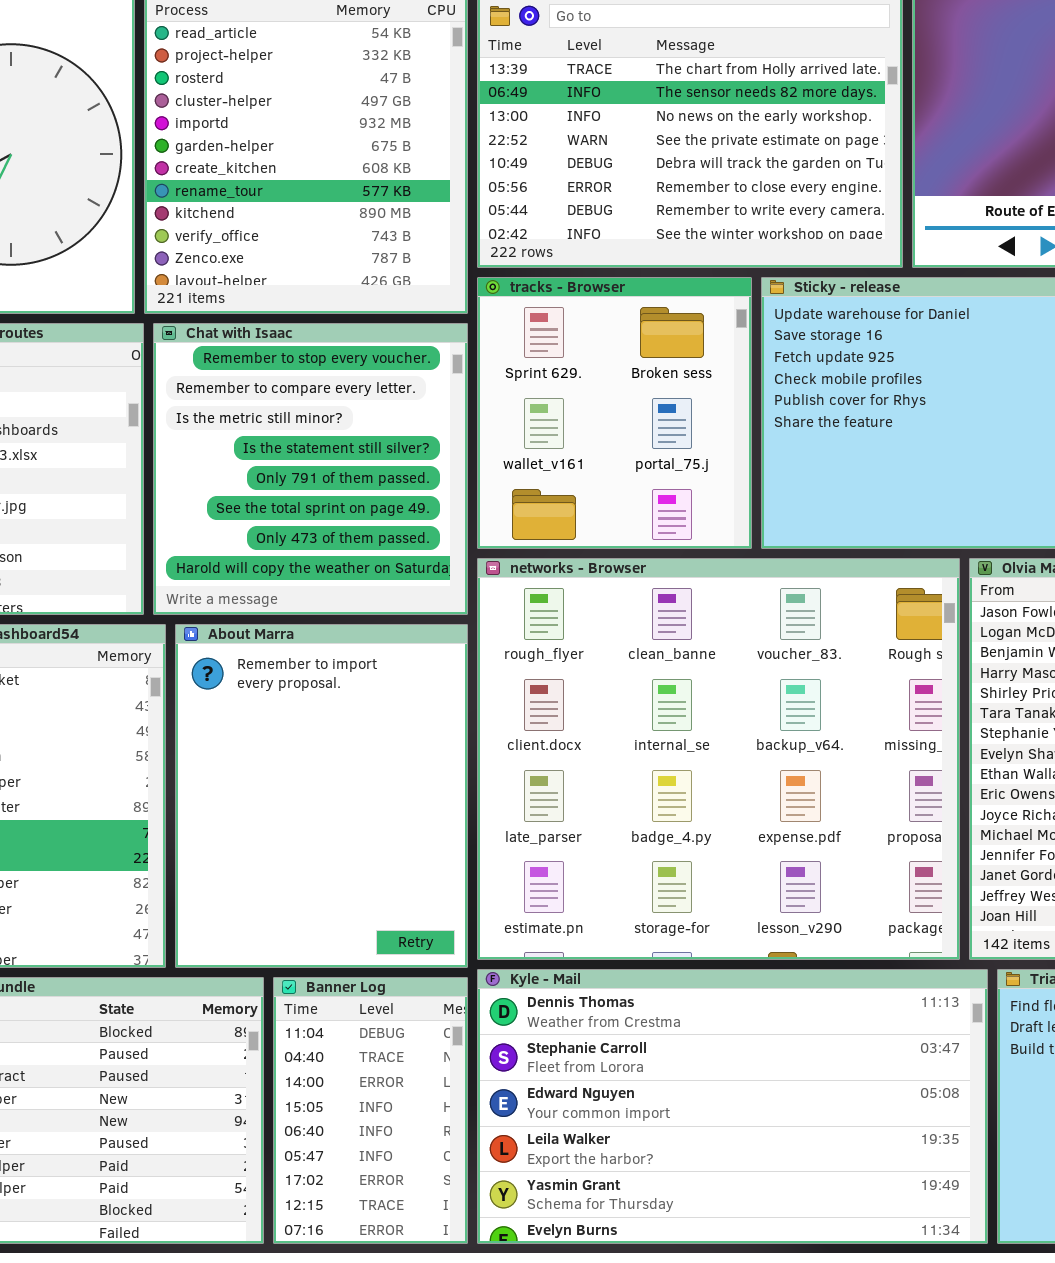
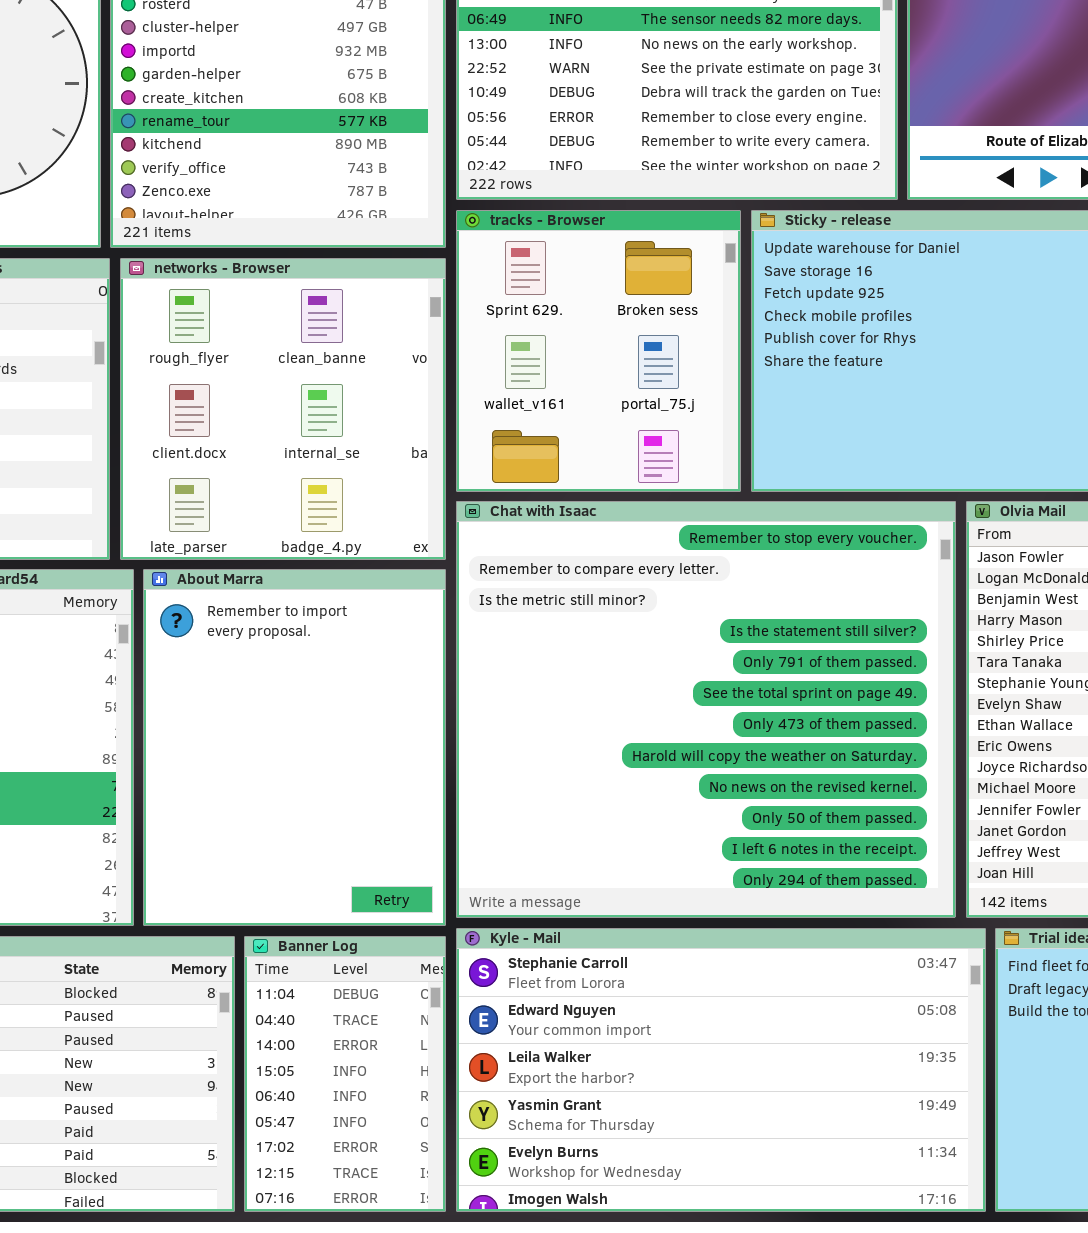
Chat with Isaac: [153,323,468,615] -> [456,501,956,918], moved, resized
networks - Browser: [477,558,960,960] -> [120,258,446,560], moved, resized
Kyle - Mail: [477,969,988,1244] -> [456,928,986,1212], scrolled down 1 row

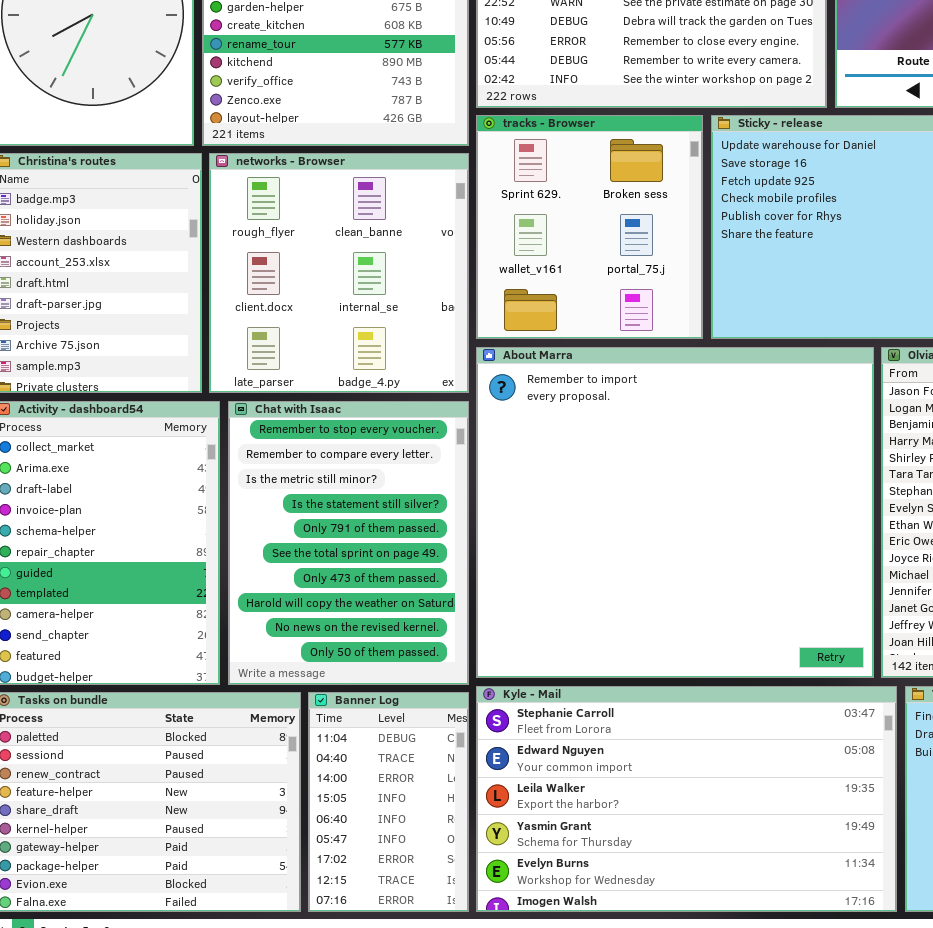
Chat with Isaac: [456,501,956,918] -> [228,401,469,685], moved, resized
About Marra: [143,569,446,926] -> [476,347,874,678], moved, resized

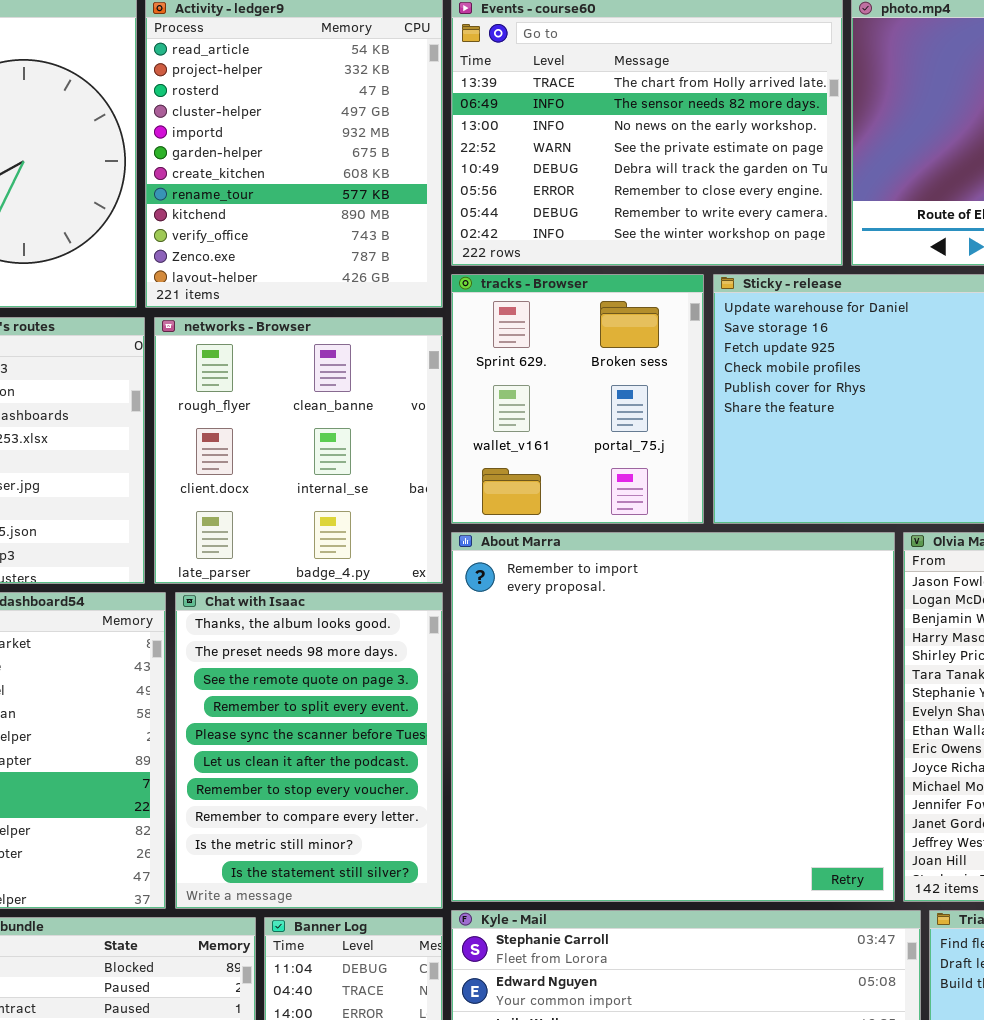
Chat with Isaac: [228,401,469,685] -> [175,592,443,909], scrolled up 6 rows

